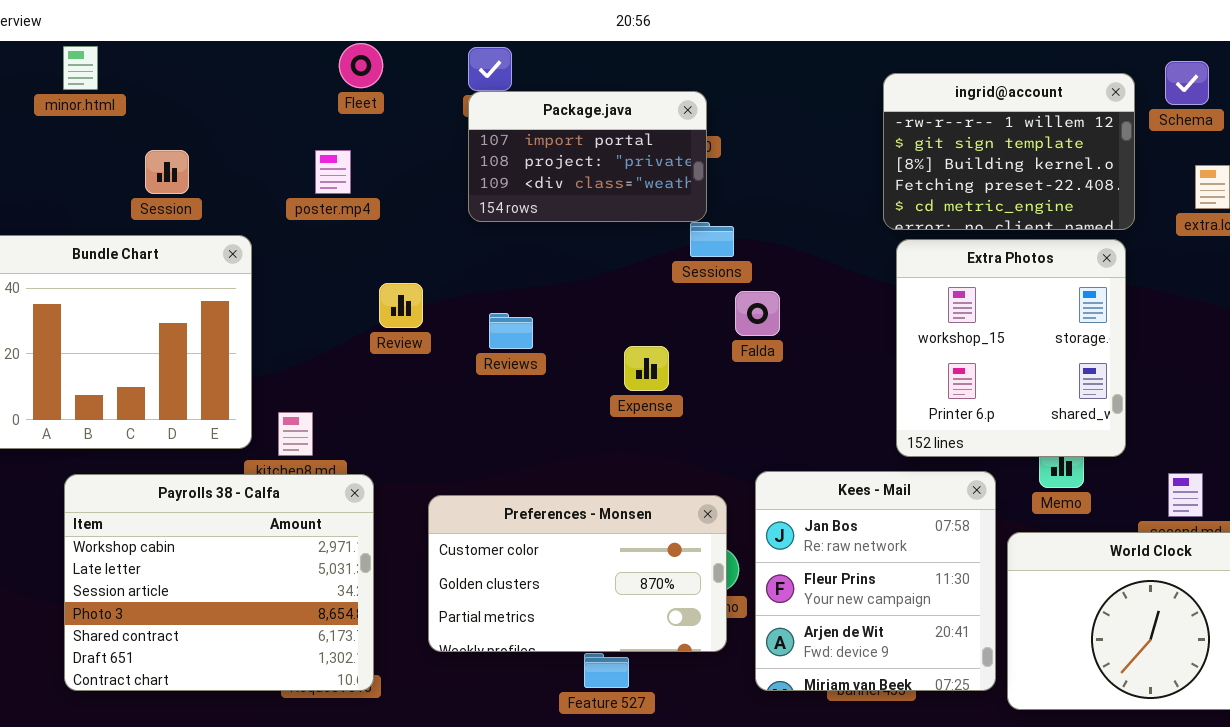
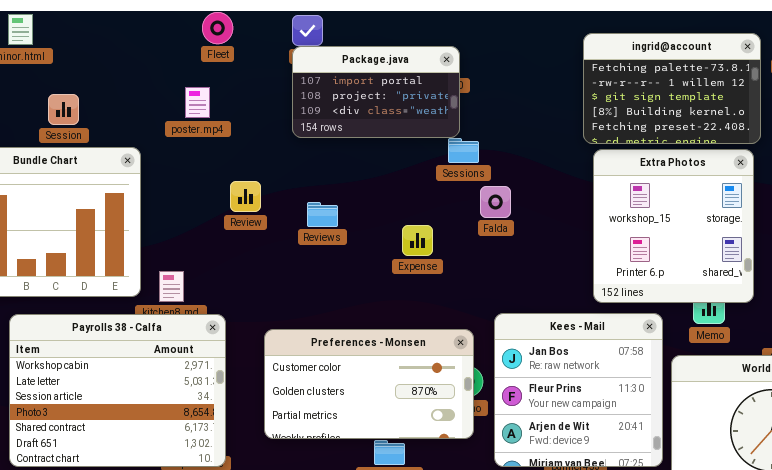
ingrid@account: [883,73,1135,230] -> [583,33,761,144], scrolled up 1 row
Session: [145,150,189,194] -> [48,94,79,125], moved

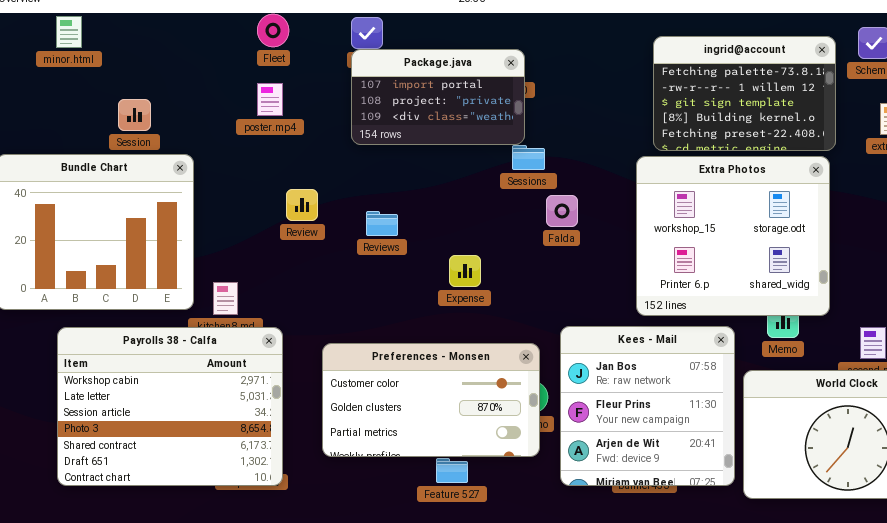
poster.mp4: [185,87,210,118] -> [257,83,283,116], moved
Session: [48,94,79,125] -> [118,99,151,131], moved
Extra Photos: [593,149,754,303] -> [636,156,830,316], resized
Expense: [402,225,433,256] -> [449,255,481,287], moved

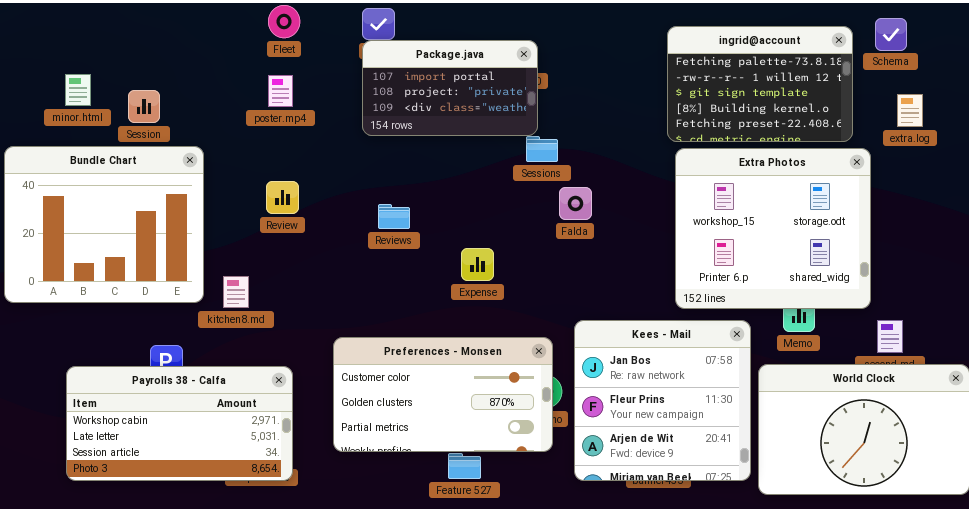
minor.html: [56,16,82,48] -> [65,74,91,106], moved
Extra Photos: [636,156,830,316] -> [675,148,871,309], moved
Review: [286,189,318,221] -> [266,181,299,214], moved
Payrolls 38 - Calfa: [57,327,283,486] -> [66,366,293,481], resized

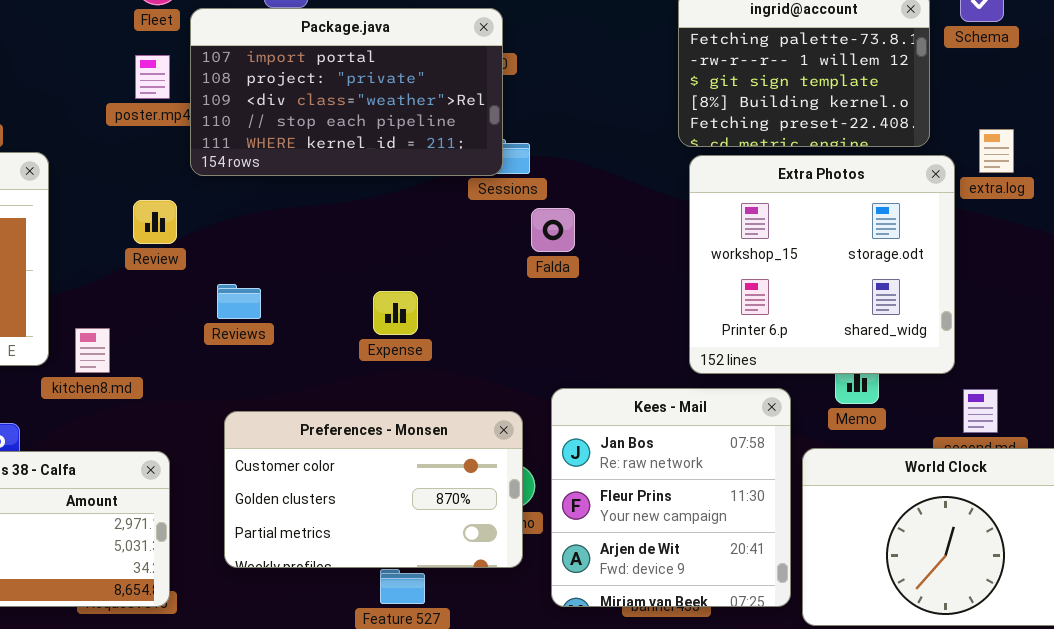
Package.java: [362,40,538,136] -> [190,8,503,176], resized
extra.log: [897,94,923,127] -> [979,129,1014,173], moved
Reviews: [378,204,410,229] -> [217,284,261,319], moved
Expense: [461,248,494,281] -> [373,291,418,335], moved

